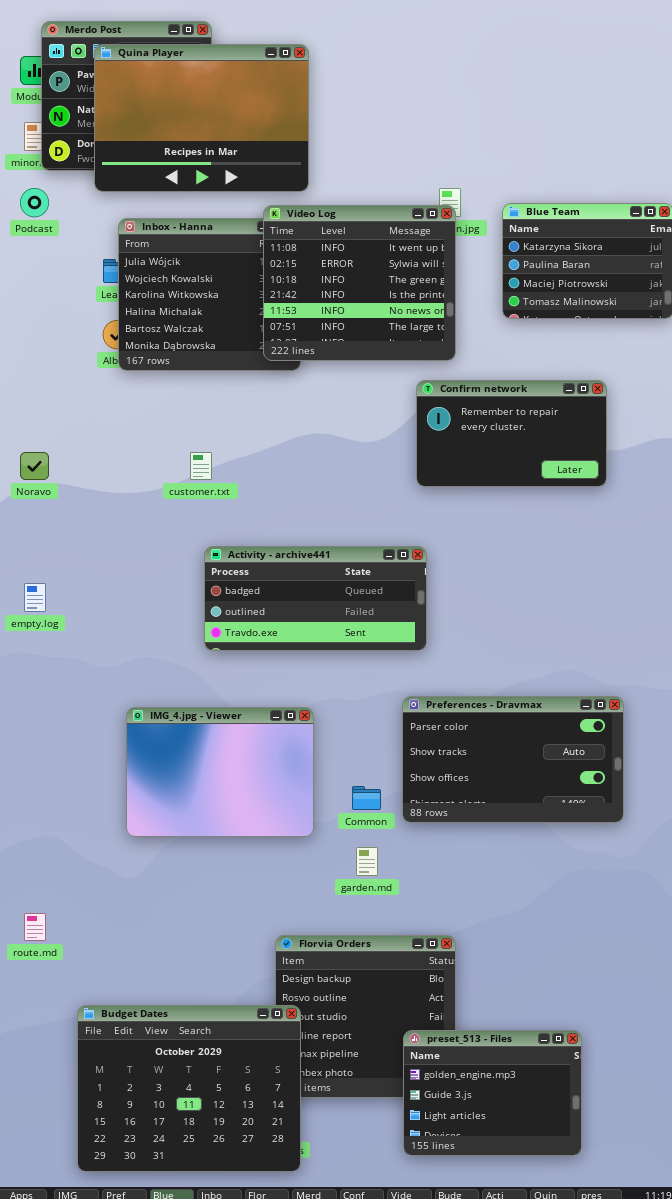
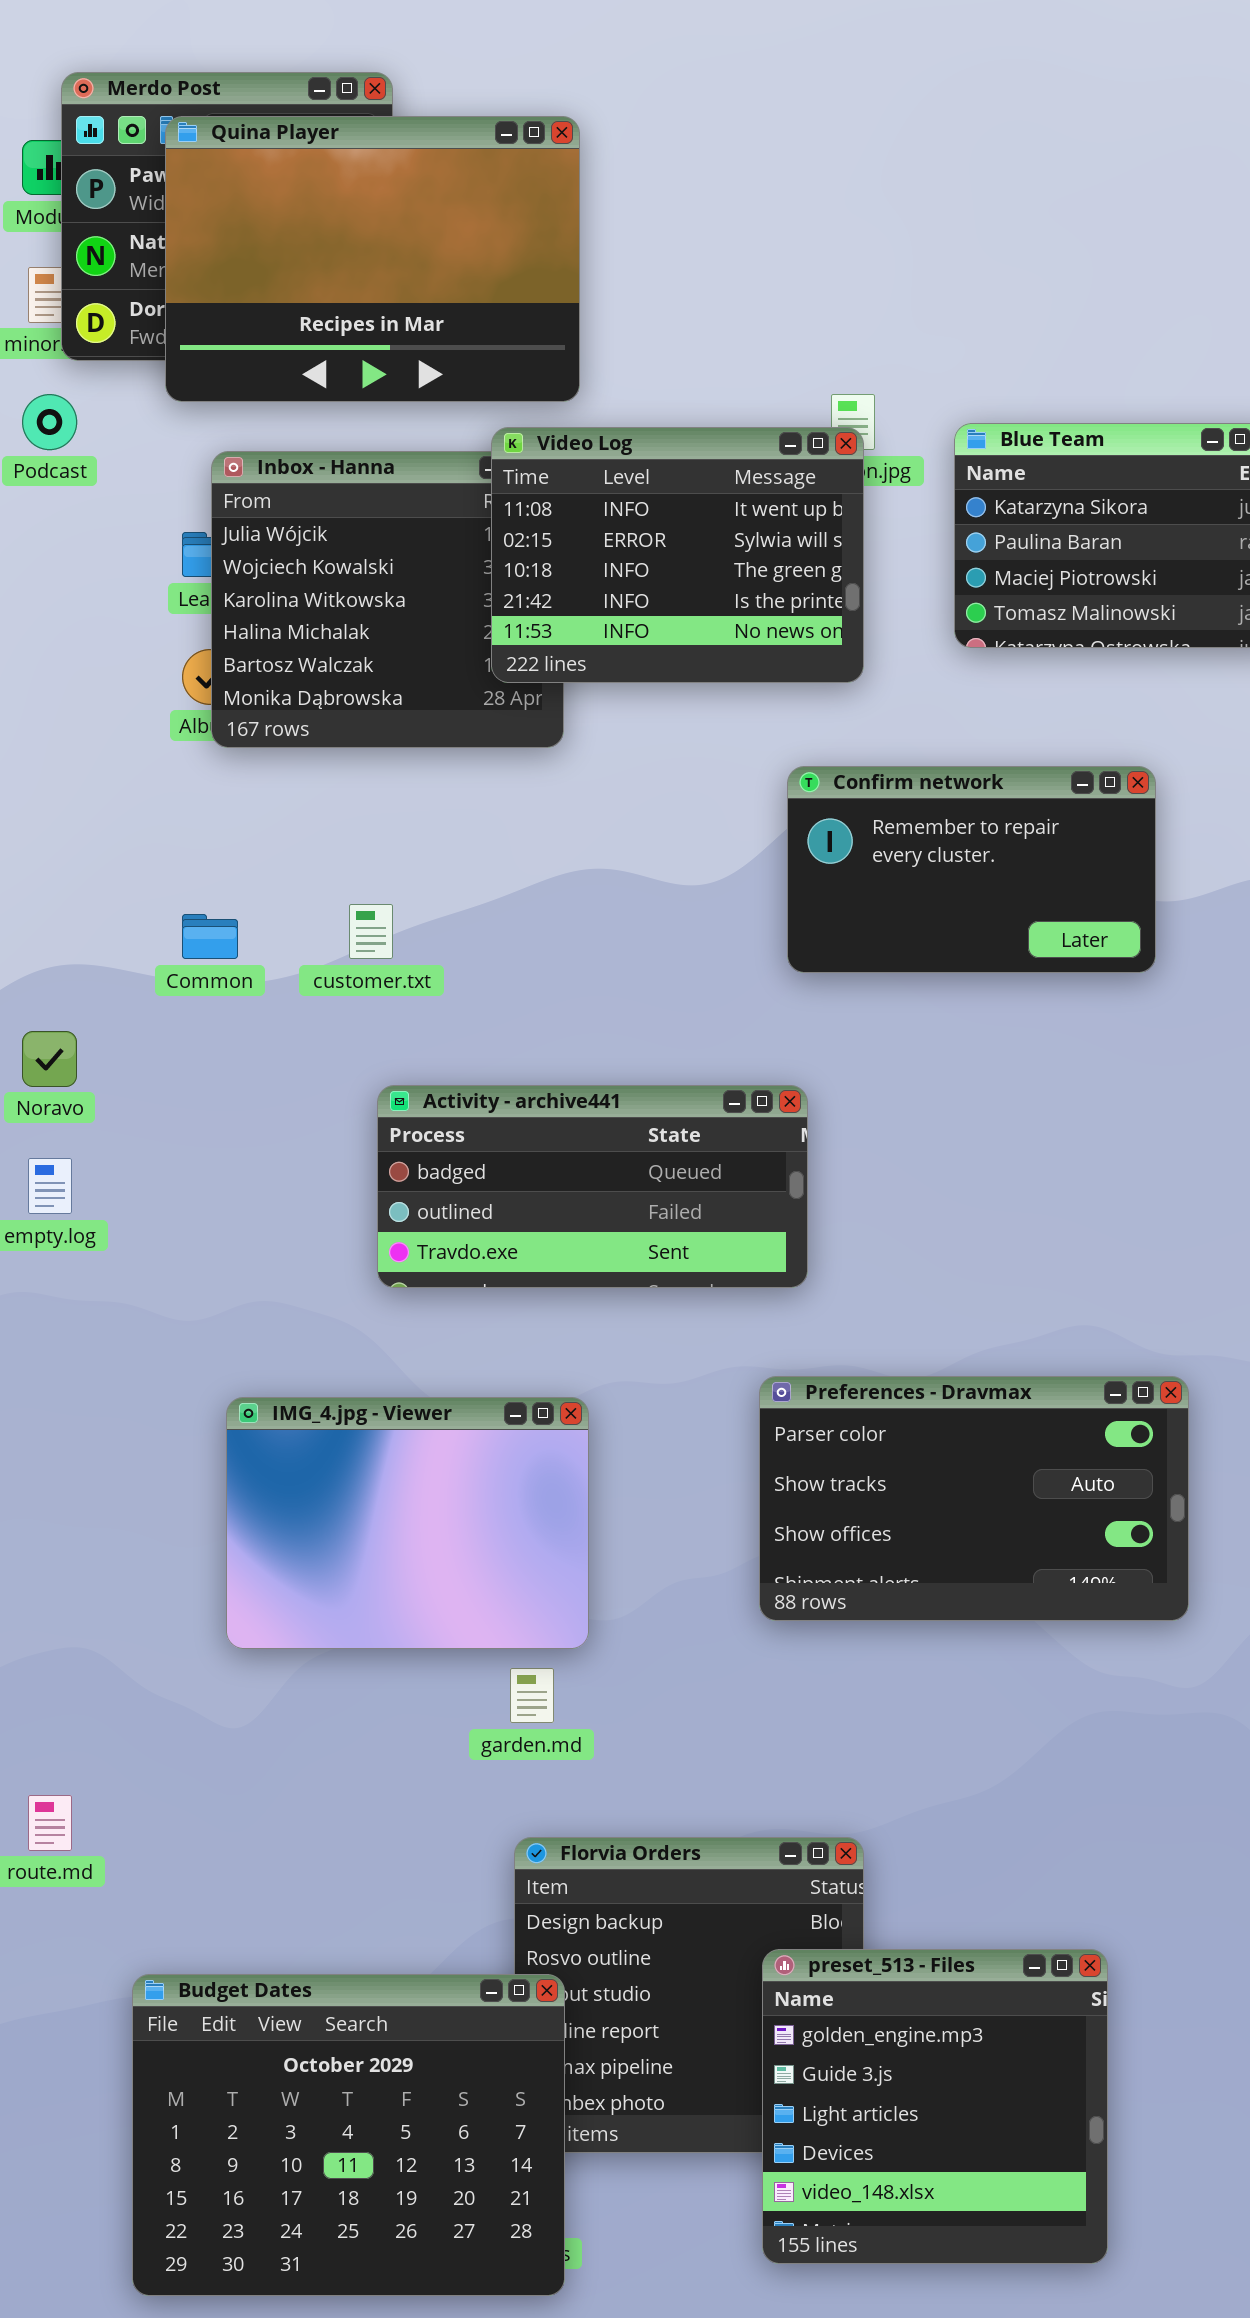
Video Log: [263,205,456,361] -> [491,427,864,683], resized
Noravo: [20,452,49,480] -> [22,1031,77,1087], moved
Common: [352,786,381,810] -> [182,914,238,959], moved
garden.md: [356,847,378,876] -> [510,1668,554,1723], moved
preset_513 - Files: [403,1030,582,1156] -> [762,1949,1108,2264], resized

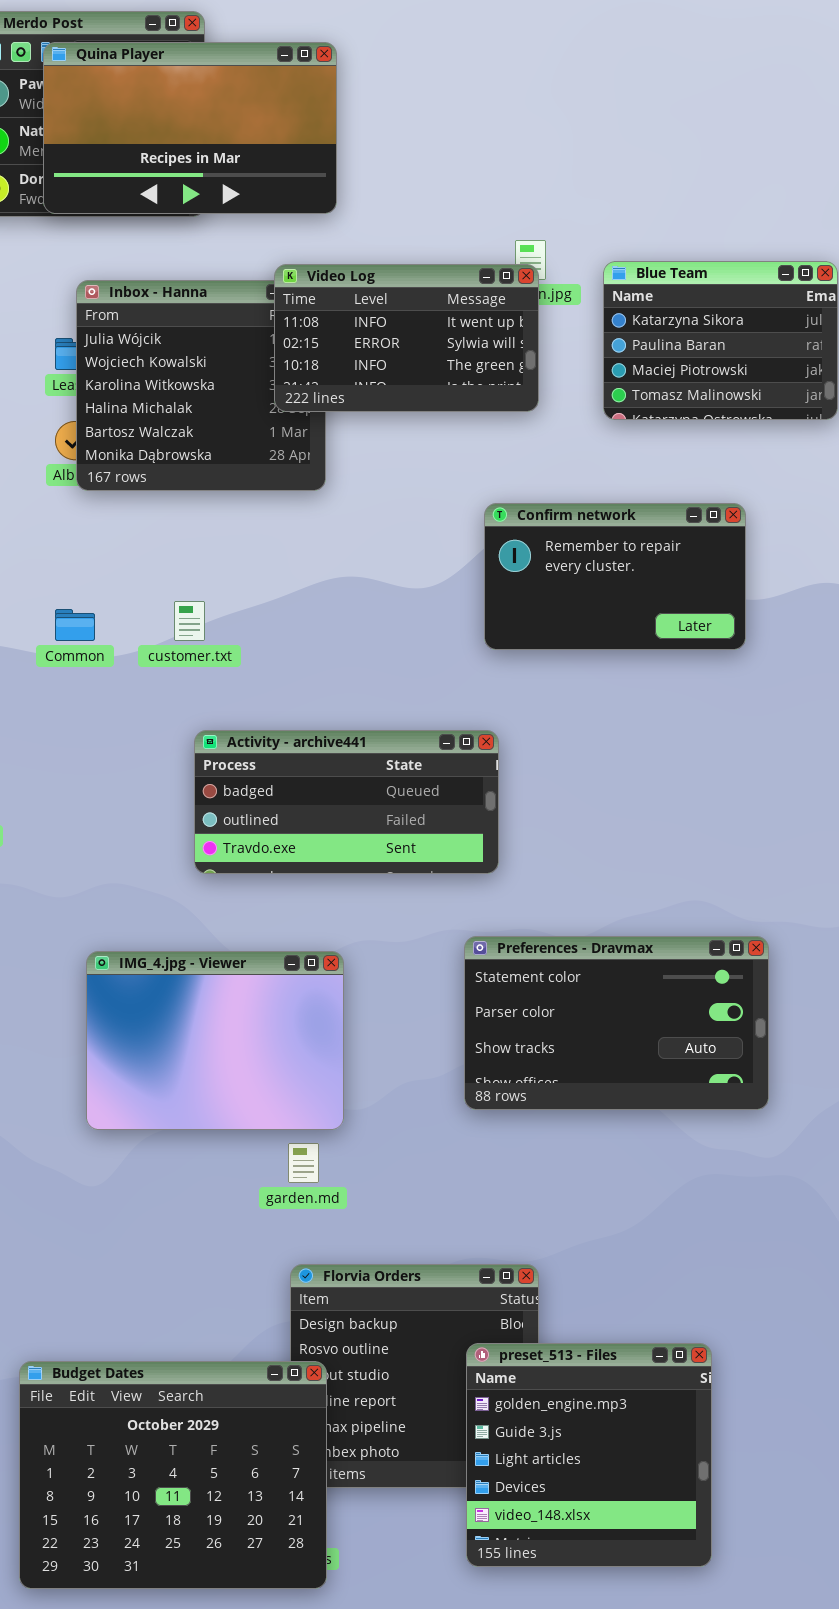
Quina Player: [165,116,580,402] -> [43,42,337,214], resized
Video Log: [491,427,864,683] -> [274,264,539,412], resized
Preferences - Dravmax: [759,1376,1189,1621] -> [464,936,769,1110], scrolled up 1 row

